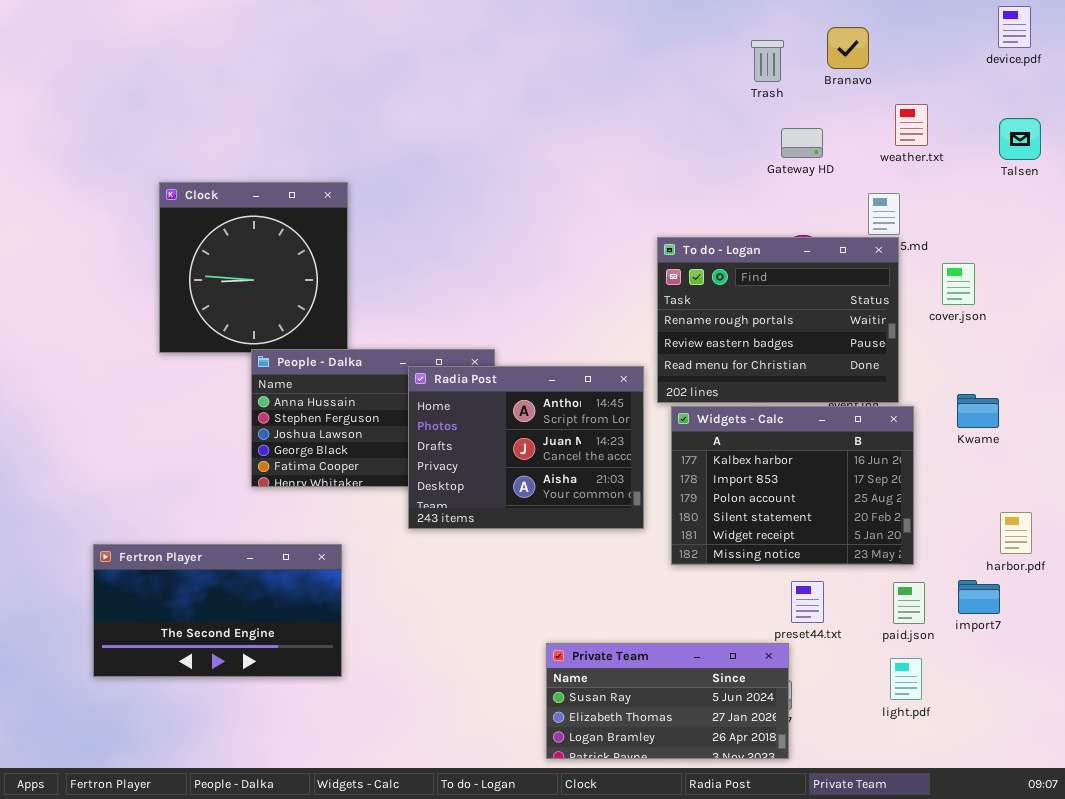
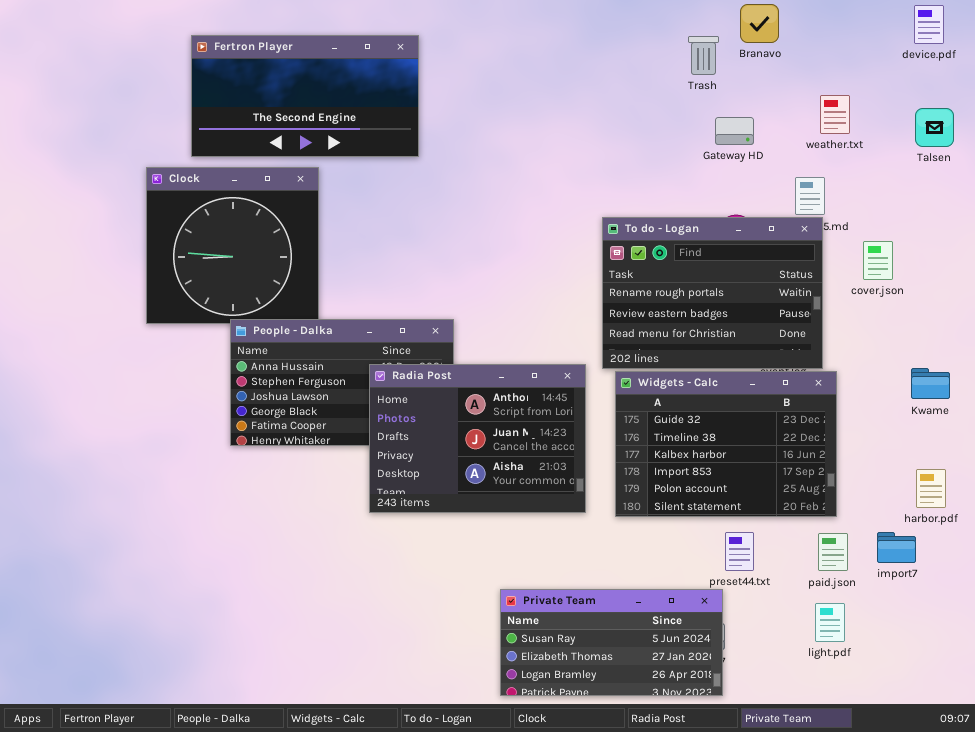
Branavo: [827,27,869,69] -> [740,4,779,43], moved
Radia Post: [408,366,644,529] -> [369,364,586,513], moved
Kwame: [957,394,999,428] -> [911,368,950,399], moved
Widgets - Calc: [671,406,914,565] -> [615,371,837,517], scrolled up 2 rows
Fertron Player: [93,544,342,677] -> [191,35,419,157], moved

